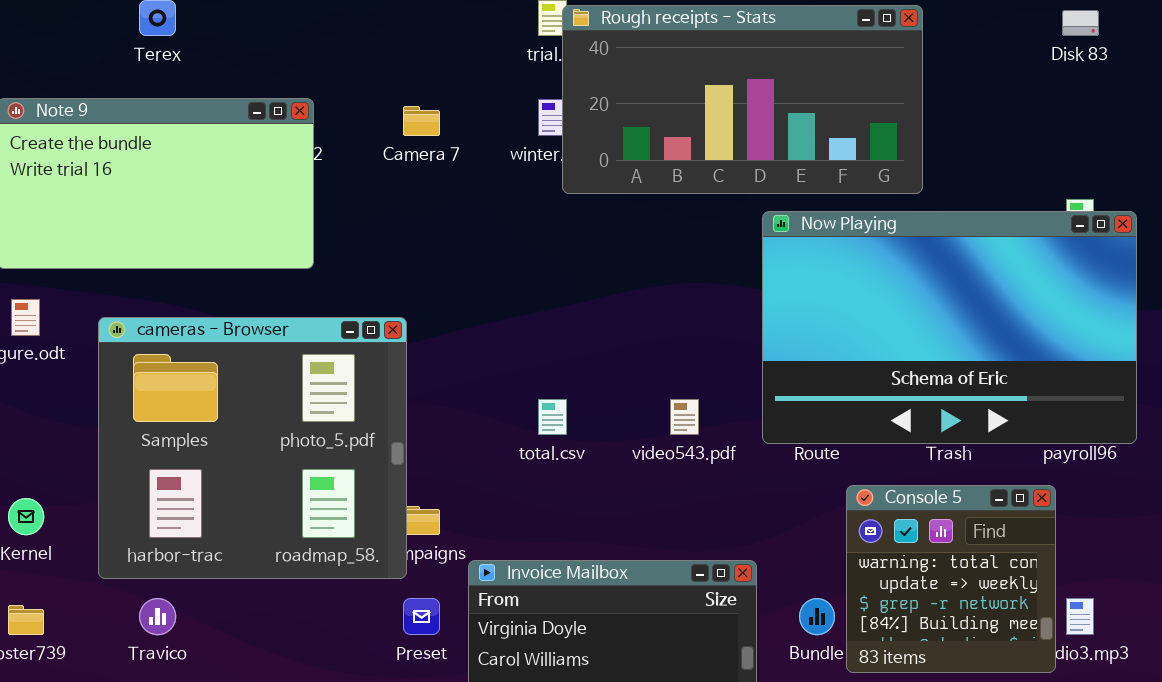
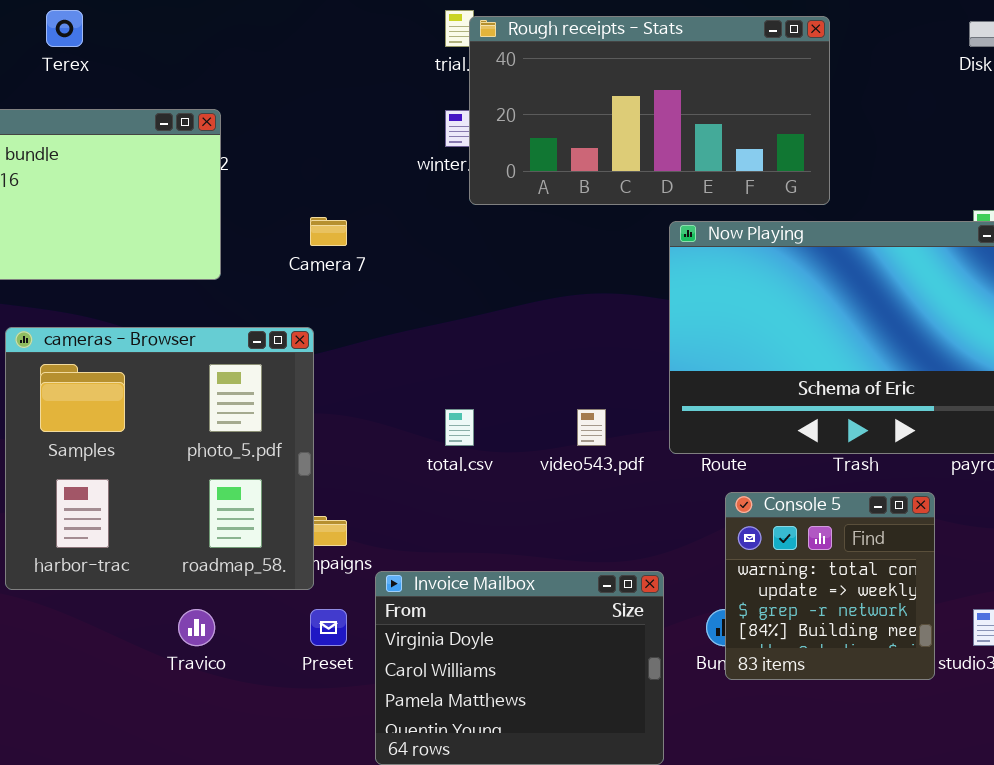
Camera 7: [403,106,440,136] -> [310,217,347,246], moved
Console 5: [846,485,1056,673] -> [725,492,935,680], moved
Travico: [139,598,176,635] -> [178,609,215,646], moved

